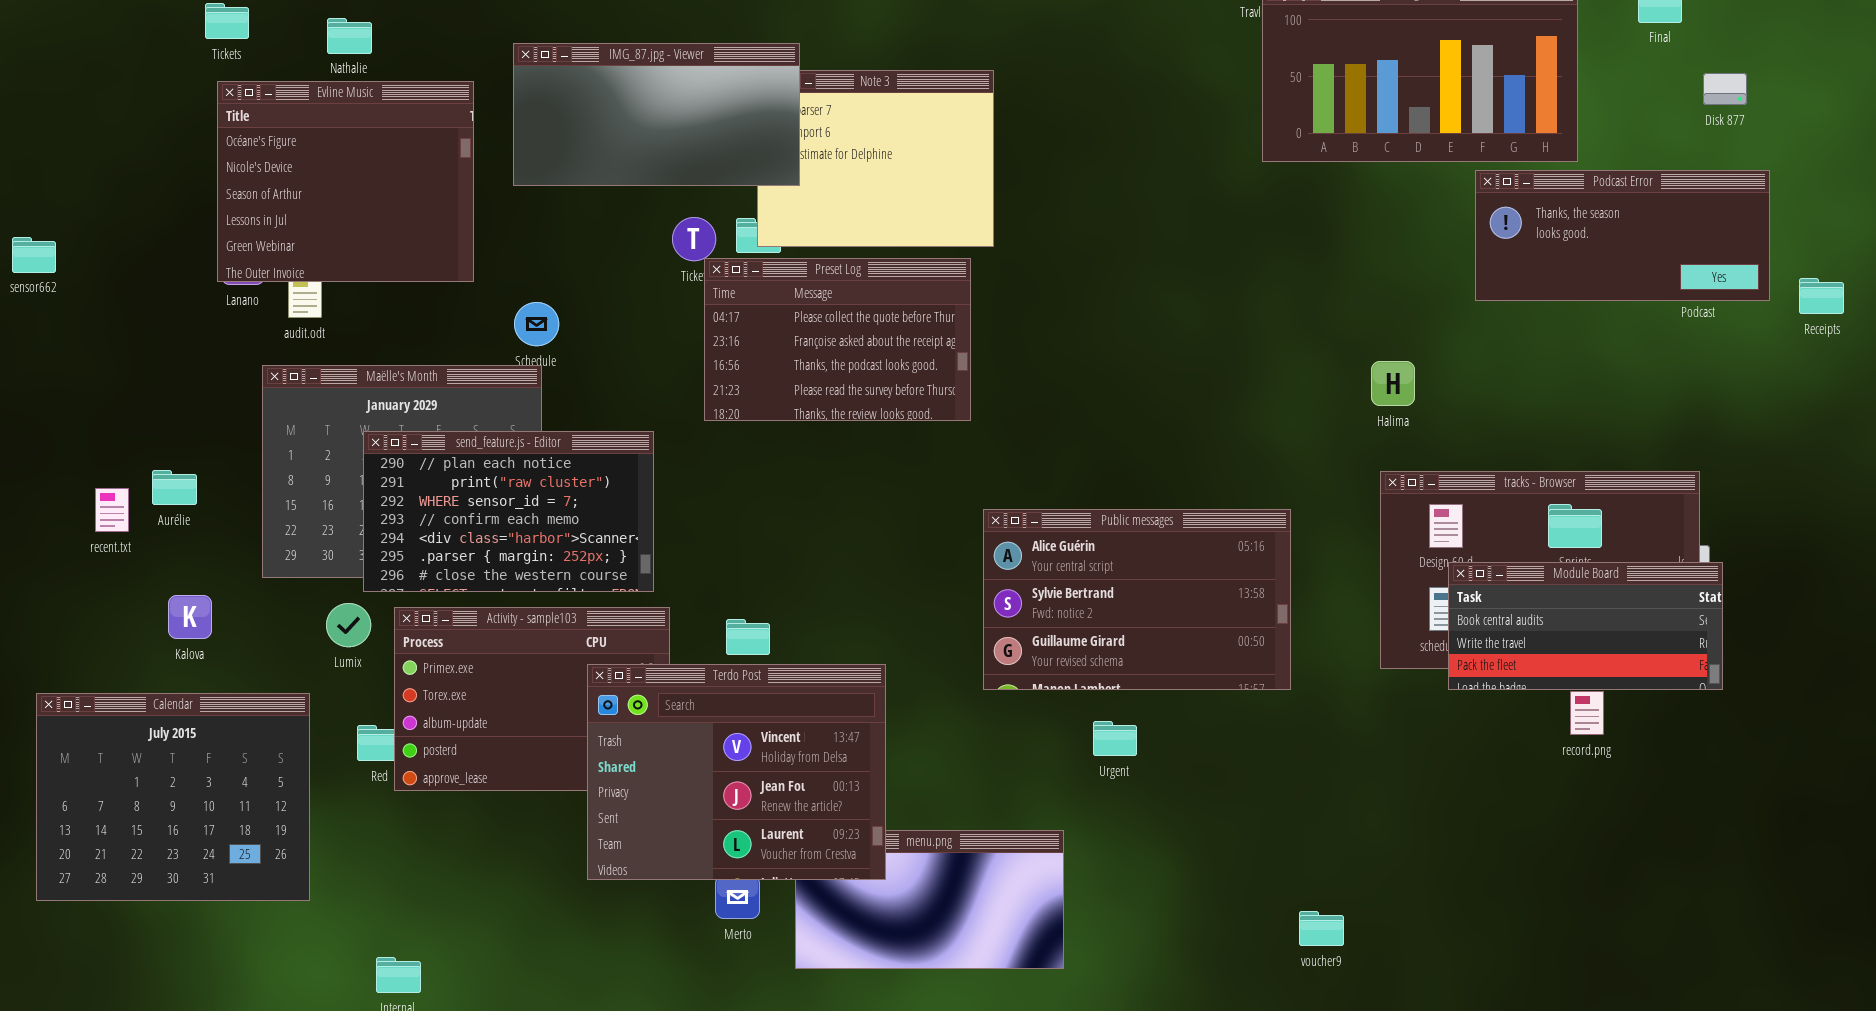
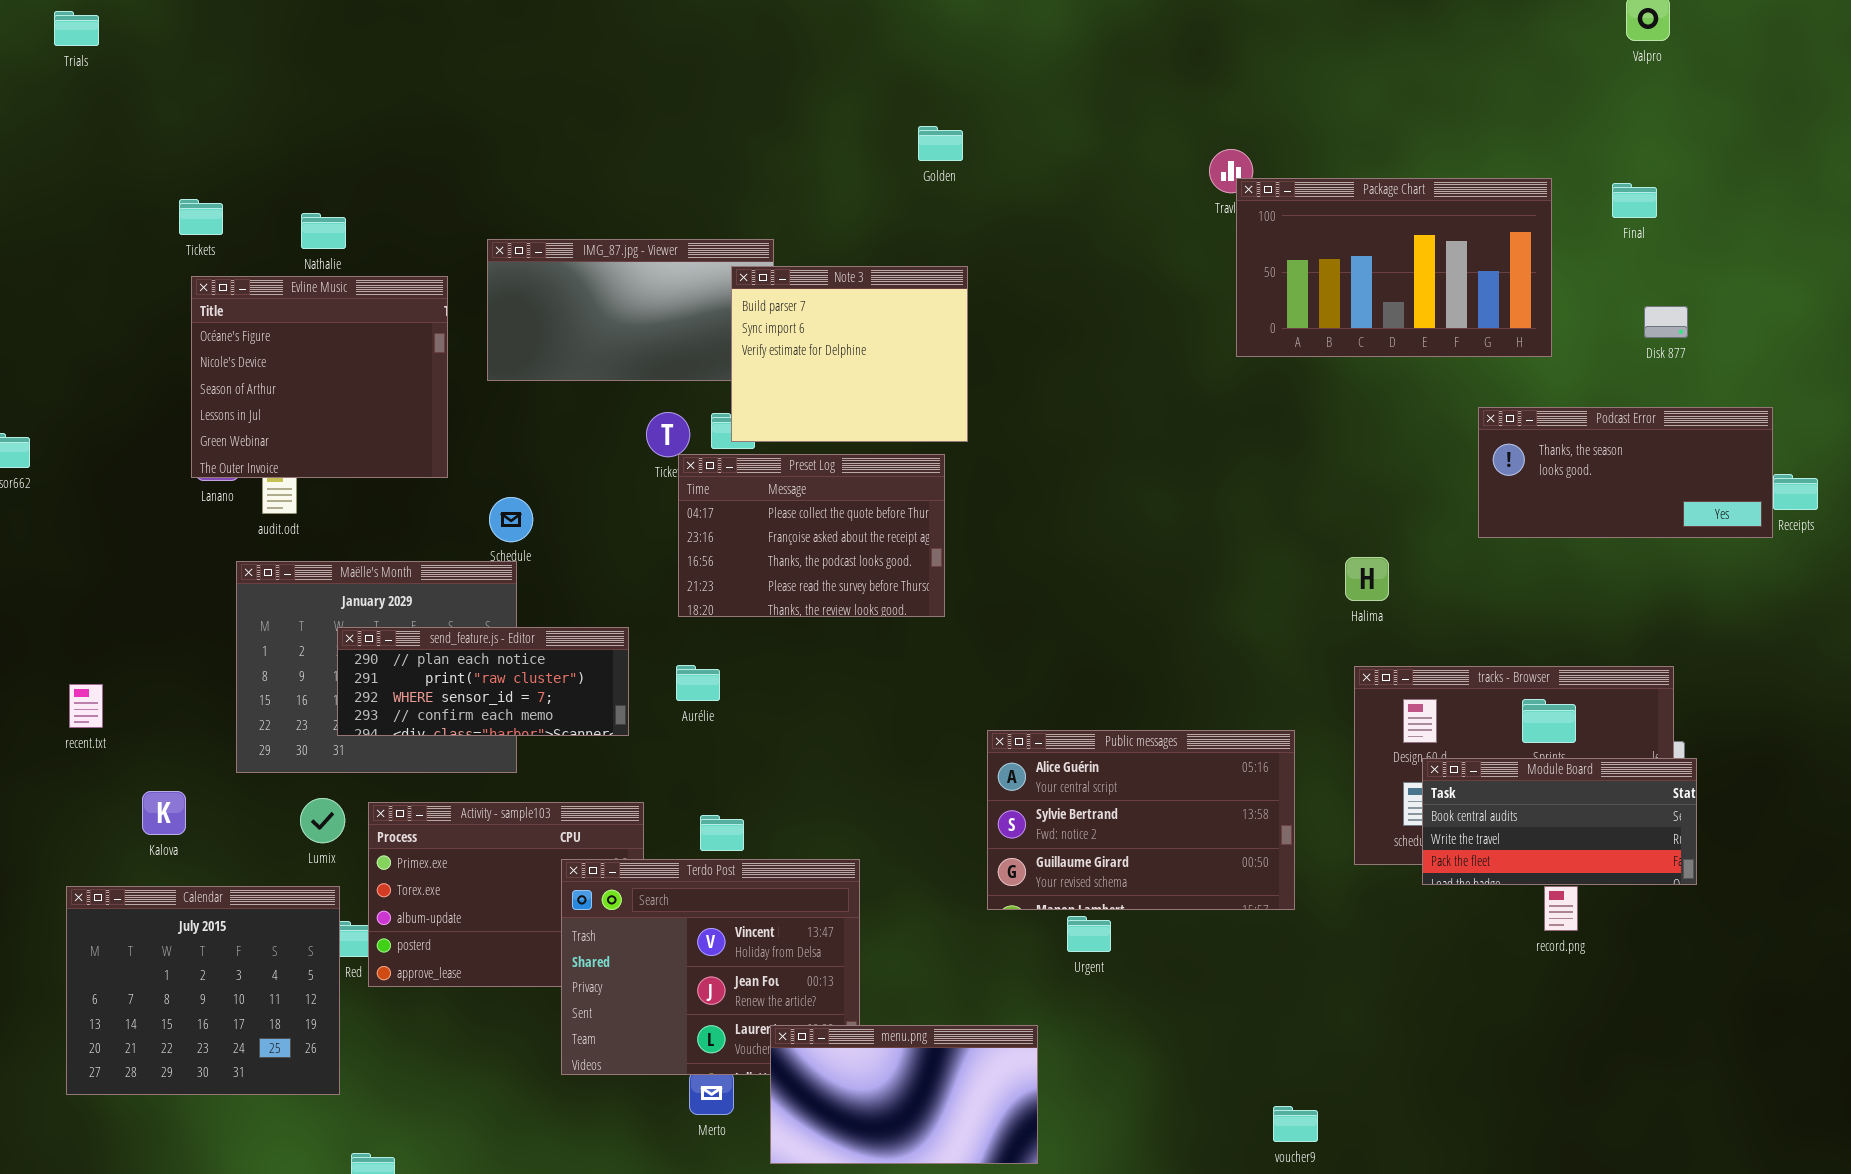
Note 3: [757,70,994,247] -> [731,266,968,442], raised
Disk 877: [1703,73,1747,105] -> [1644,306,1688,338], moved
Podcast Error: [1475,170,1770,301] -> [1478,407,1773,538], moved
send_feature.js - Editor: [363,431,654,592] -> [337,627,629,736], resized
Aurélie: [152,470,197,505] -> [676,665,720,701], moved
Public messages: [983,509,1291,690] -> [987,730,1295,910], moved
Calendar: [36,693,310,901] -> [66,886,340,1095], moved
menu.png: [795,830,1064,969] -> [770,1025,1038,1164], raised

